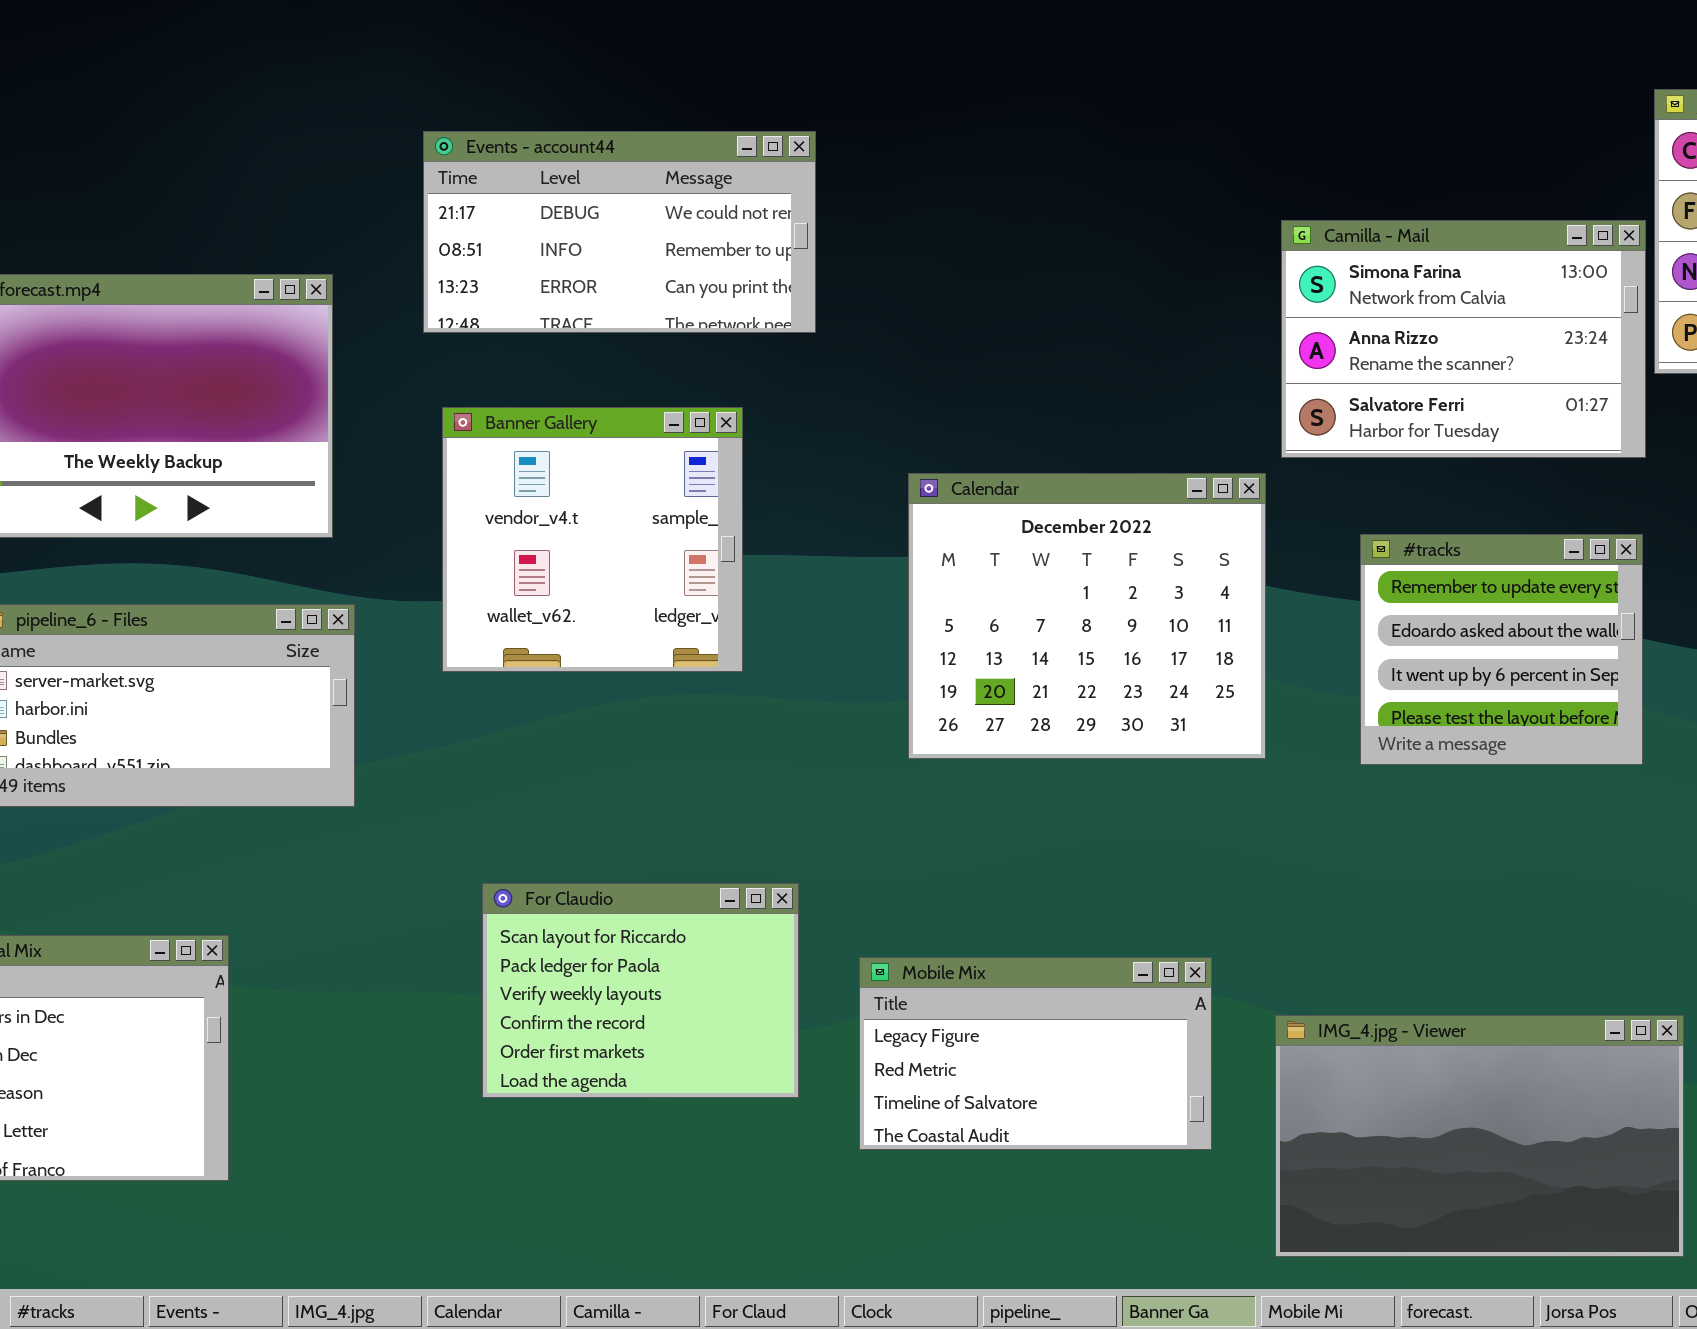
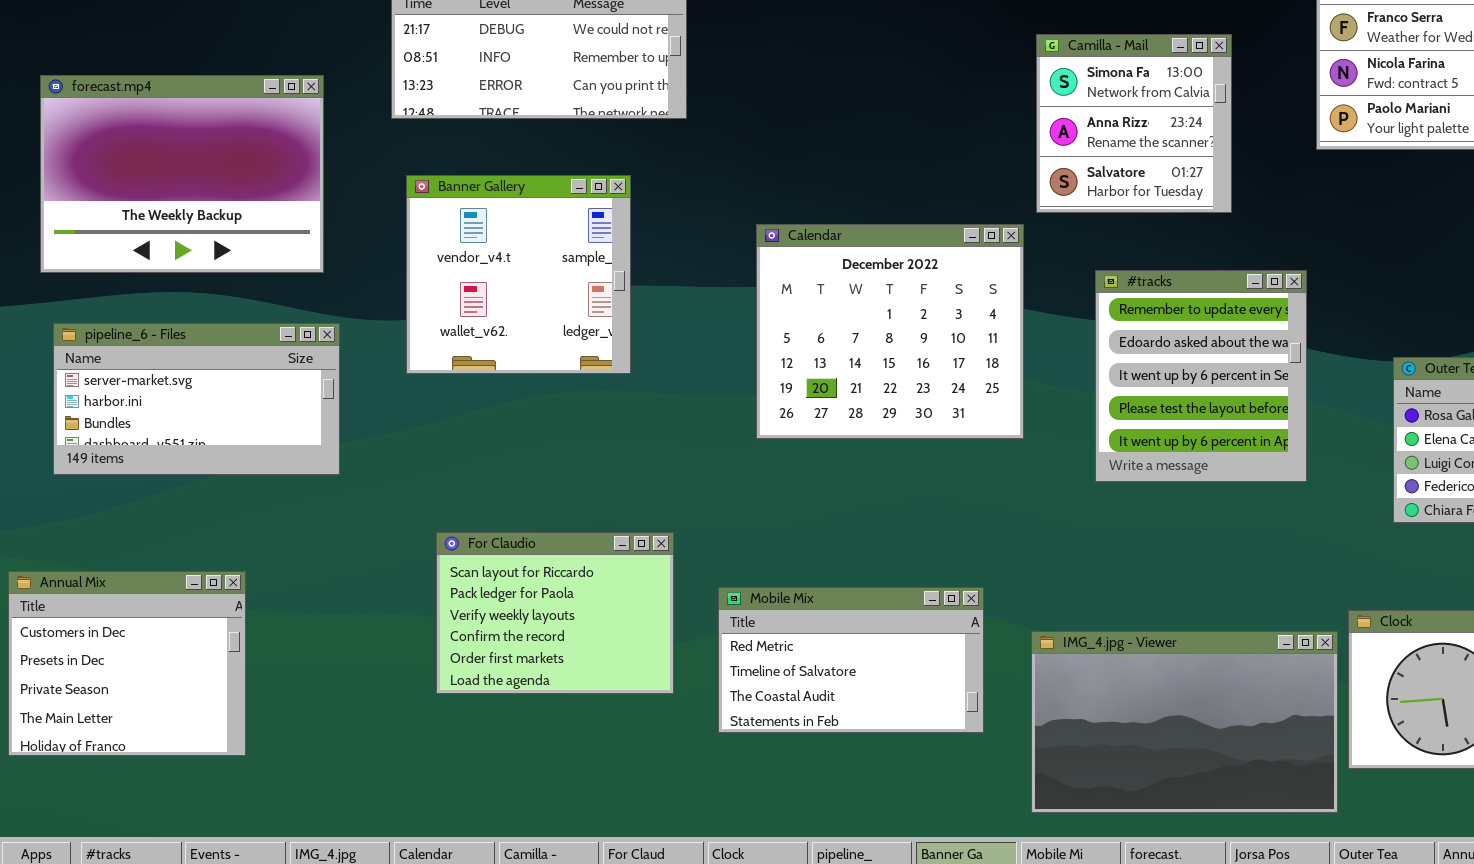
Camilla - Mail: [1281,220,1646,458] -> [1036,34,1232,213], resized
#tracks: [1360,534,1643,765] -> [1095,270,1307,482], resized
Mobile Mix: [859,957,1212,1150] -> [718,587,984,733], scrolled down 1 row

